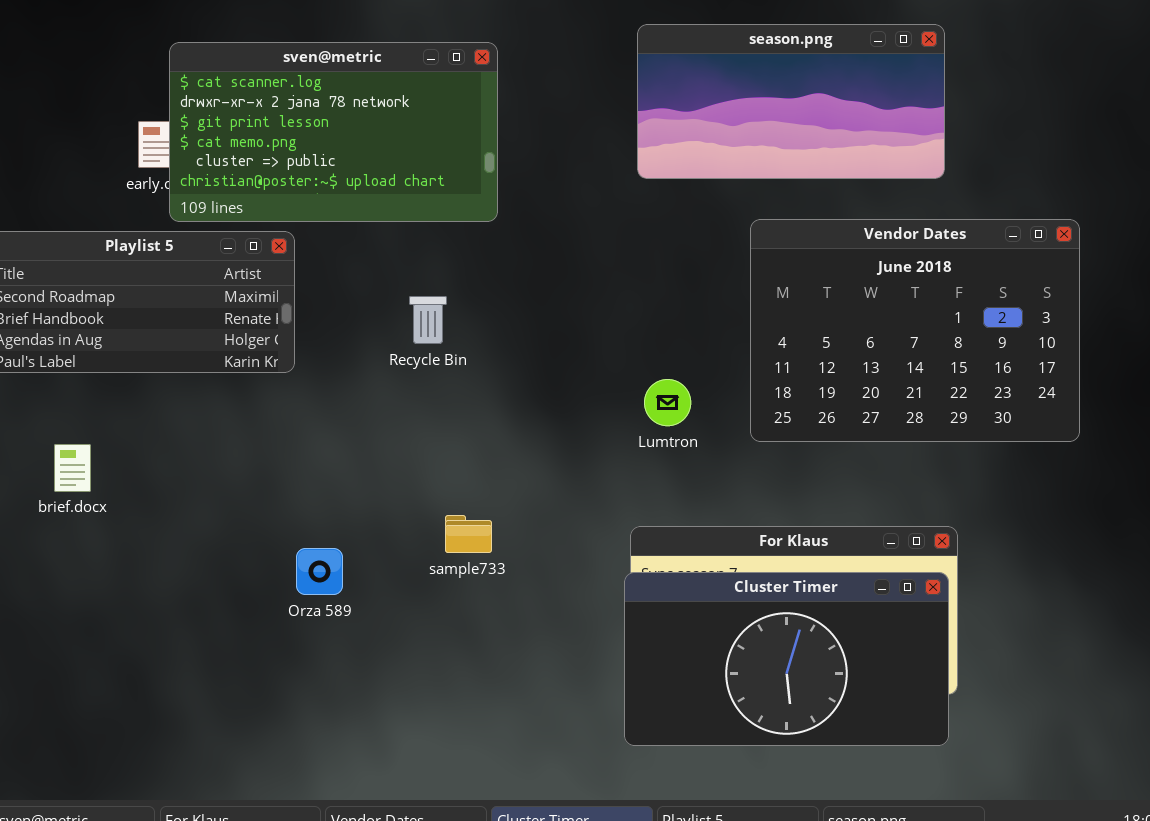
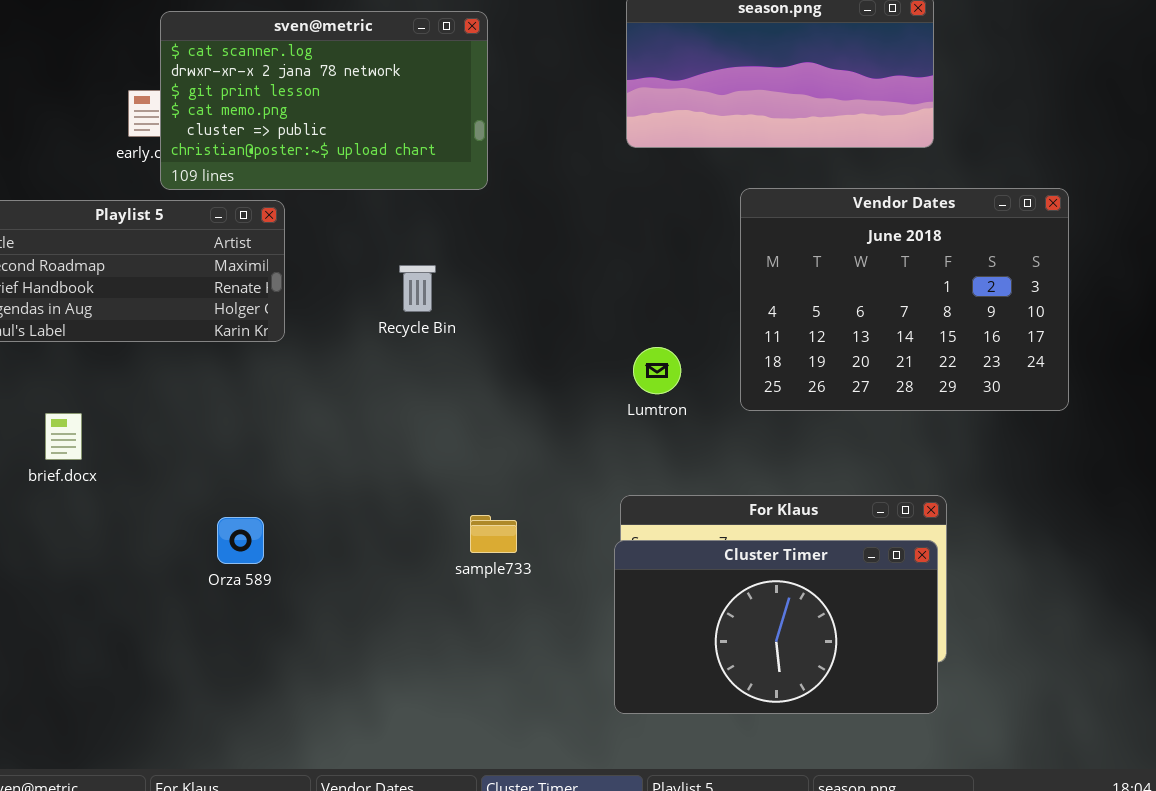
sample733: [445,515,492,553] -> [470,515,517,553], moved
Orza 589: [296,548,343,595] -> [217,517,264,564], moved

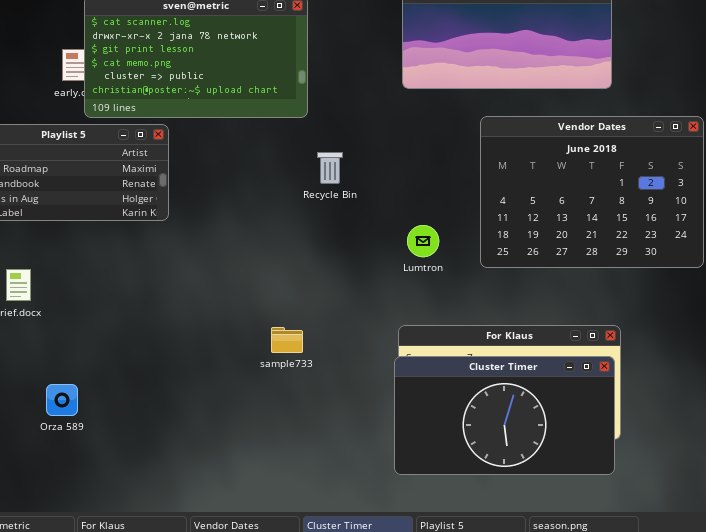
Recycle Bin: [399,265,436,312] -> [317,152,343,184], moved
sample733: [470,515,517,553] -> [271,327,303,353], moved
Orza 589: [217,517,264,564] -> [46,384,78,416], moved

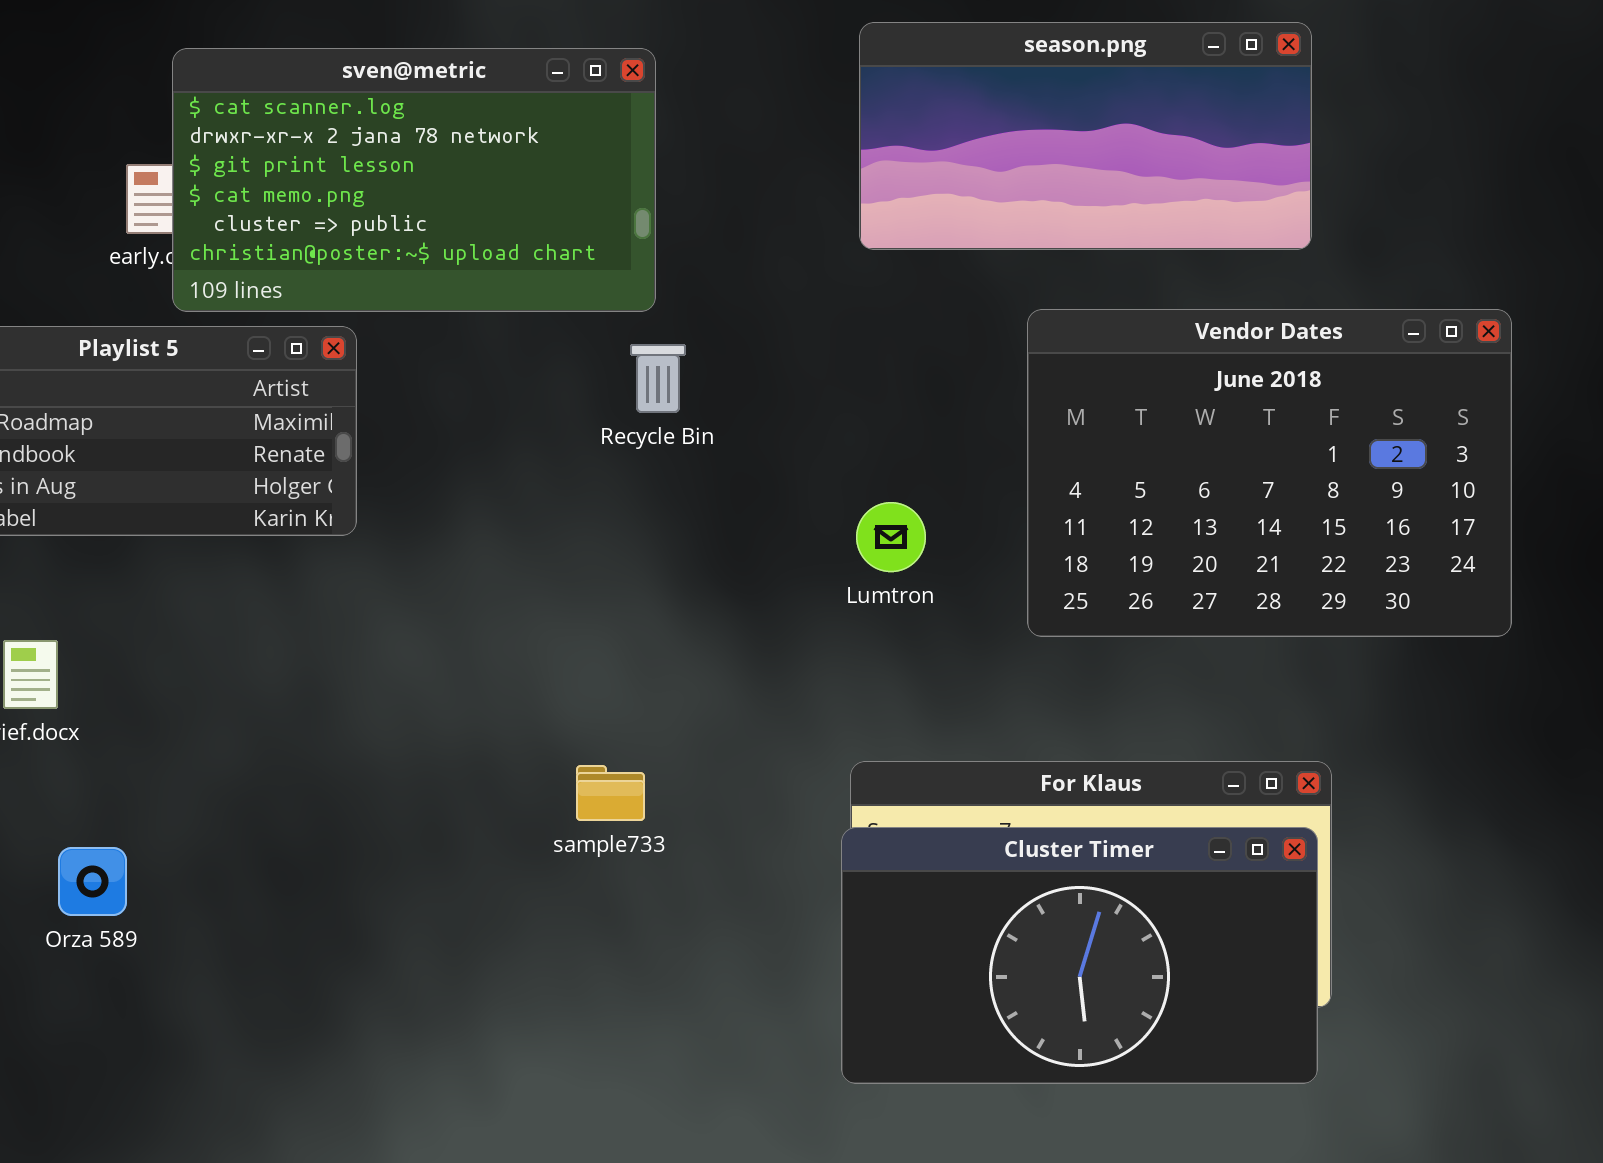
Recycle Bin: [317,152,343,184] -> [630,344,686,413], moved
Lumtron: [407,225,439,257] -> [856,502,926,572], moved
Orza 589: [46,384,78,416] -> [58,847,127,916], moved

